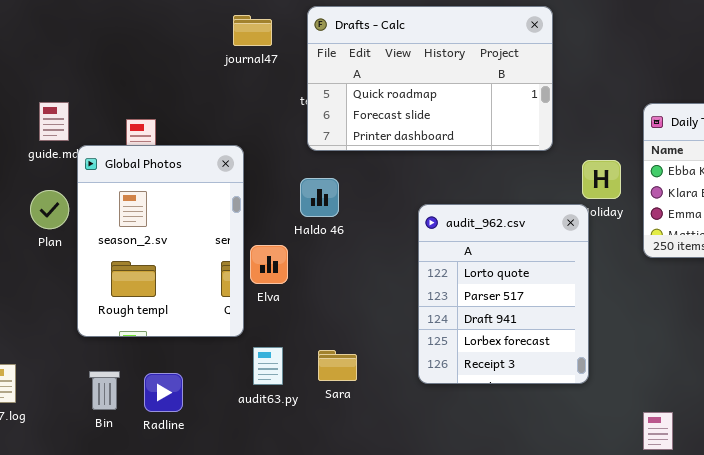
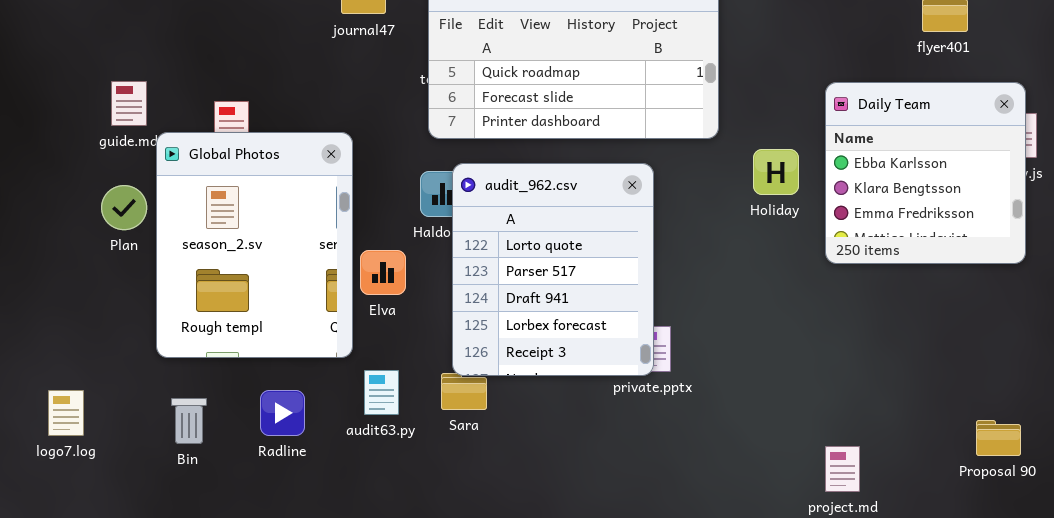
audit_962.csv: [418,204,589,384] -> [452,163,654,376], moved
Radline: [144,373,183,412] -> [260,390,305,436], moved

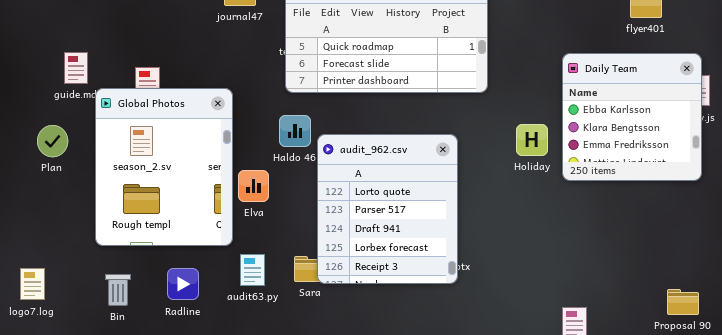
Holiday: [753,149,799,195] -> [516,124,548,156], moved
audit_962.csv: [452,163,654,376] -> [317,134,458,284], moved
Plan: [101,185,147,230] -> [37,125,68,157], moved

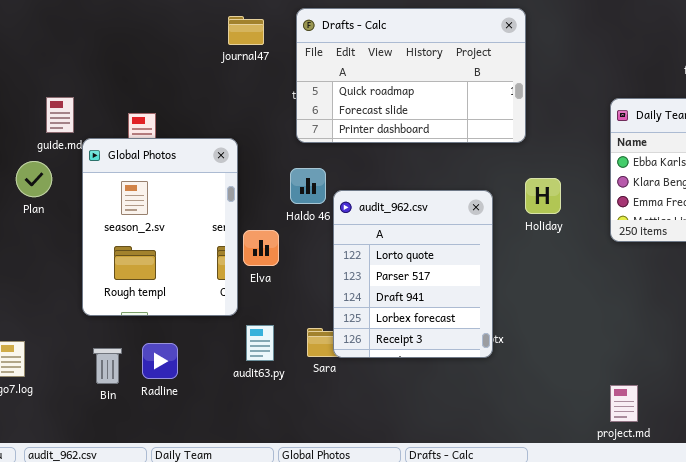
Holiday: [516,124,548,156] -> [525,178,561,214], moved
Plan: [37,125,68,157] -> [16,161,52,197], moved
Radline: [167,268,199,300] -> [142,343,178,379], moved

